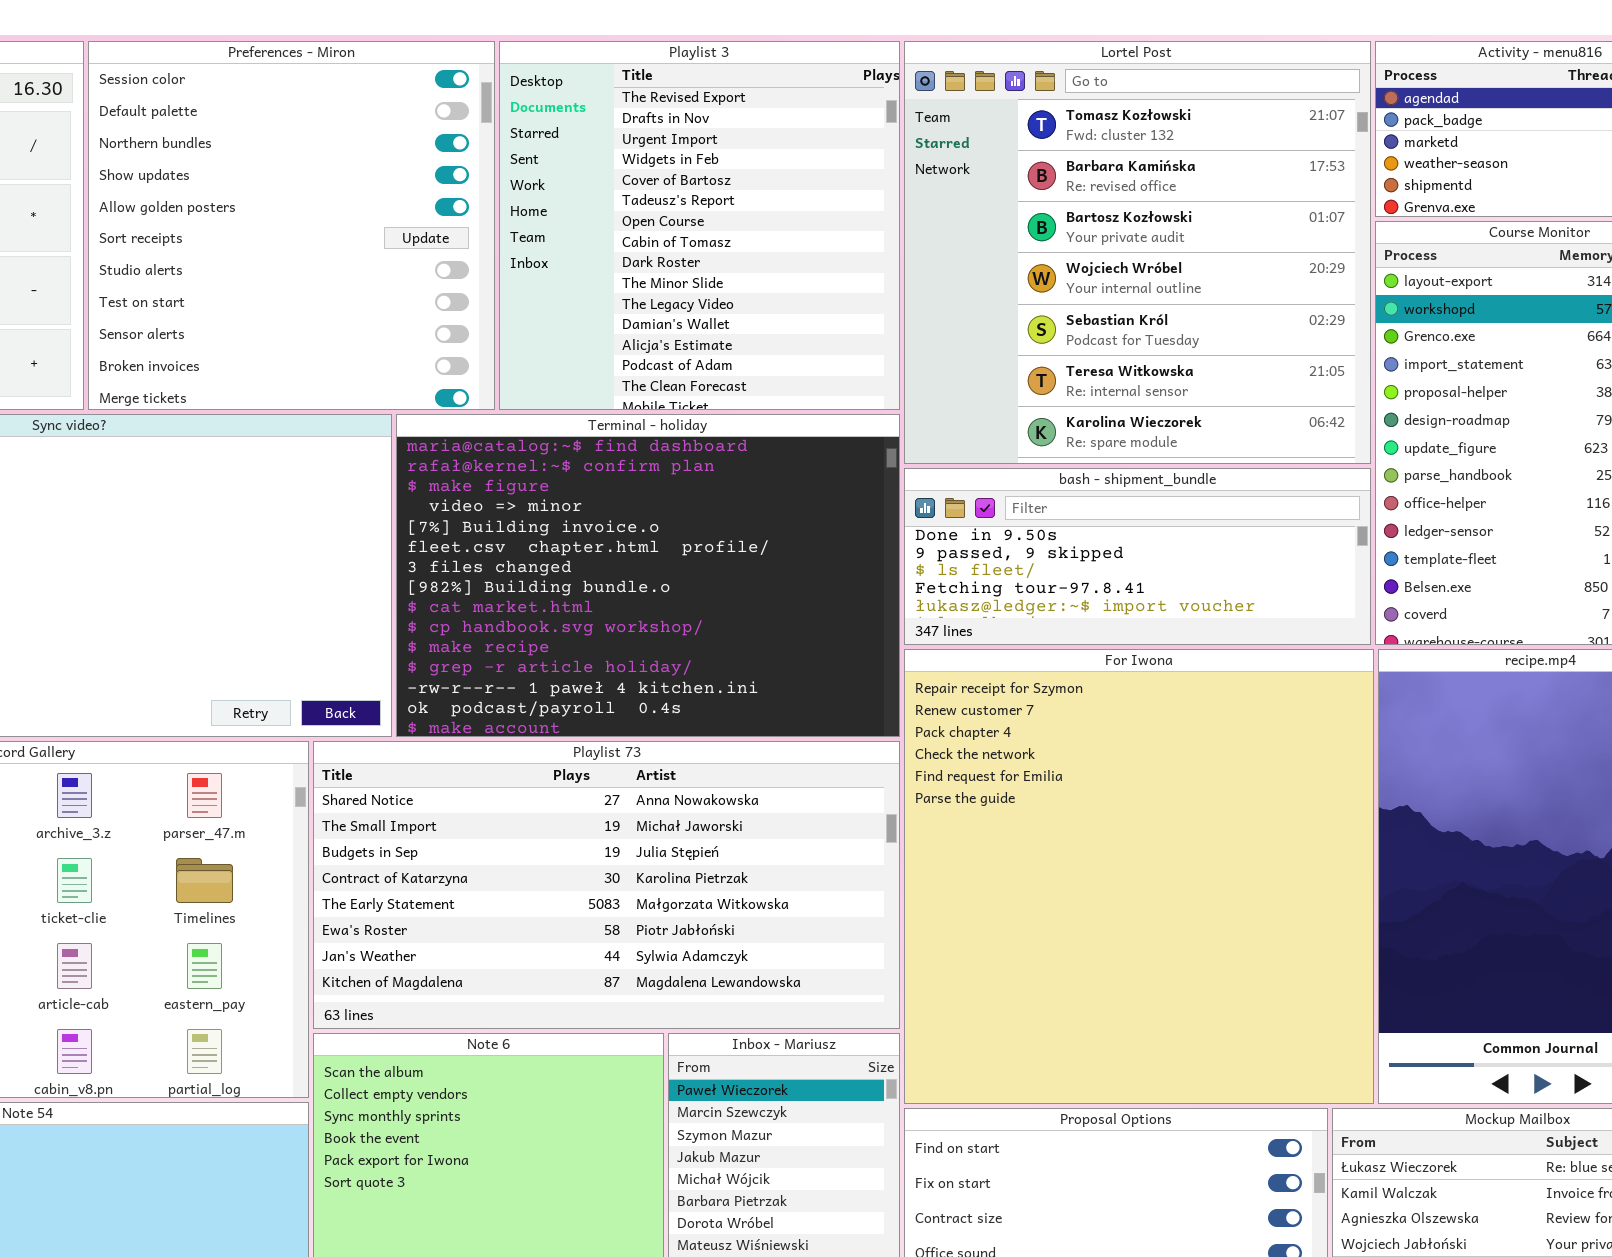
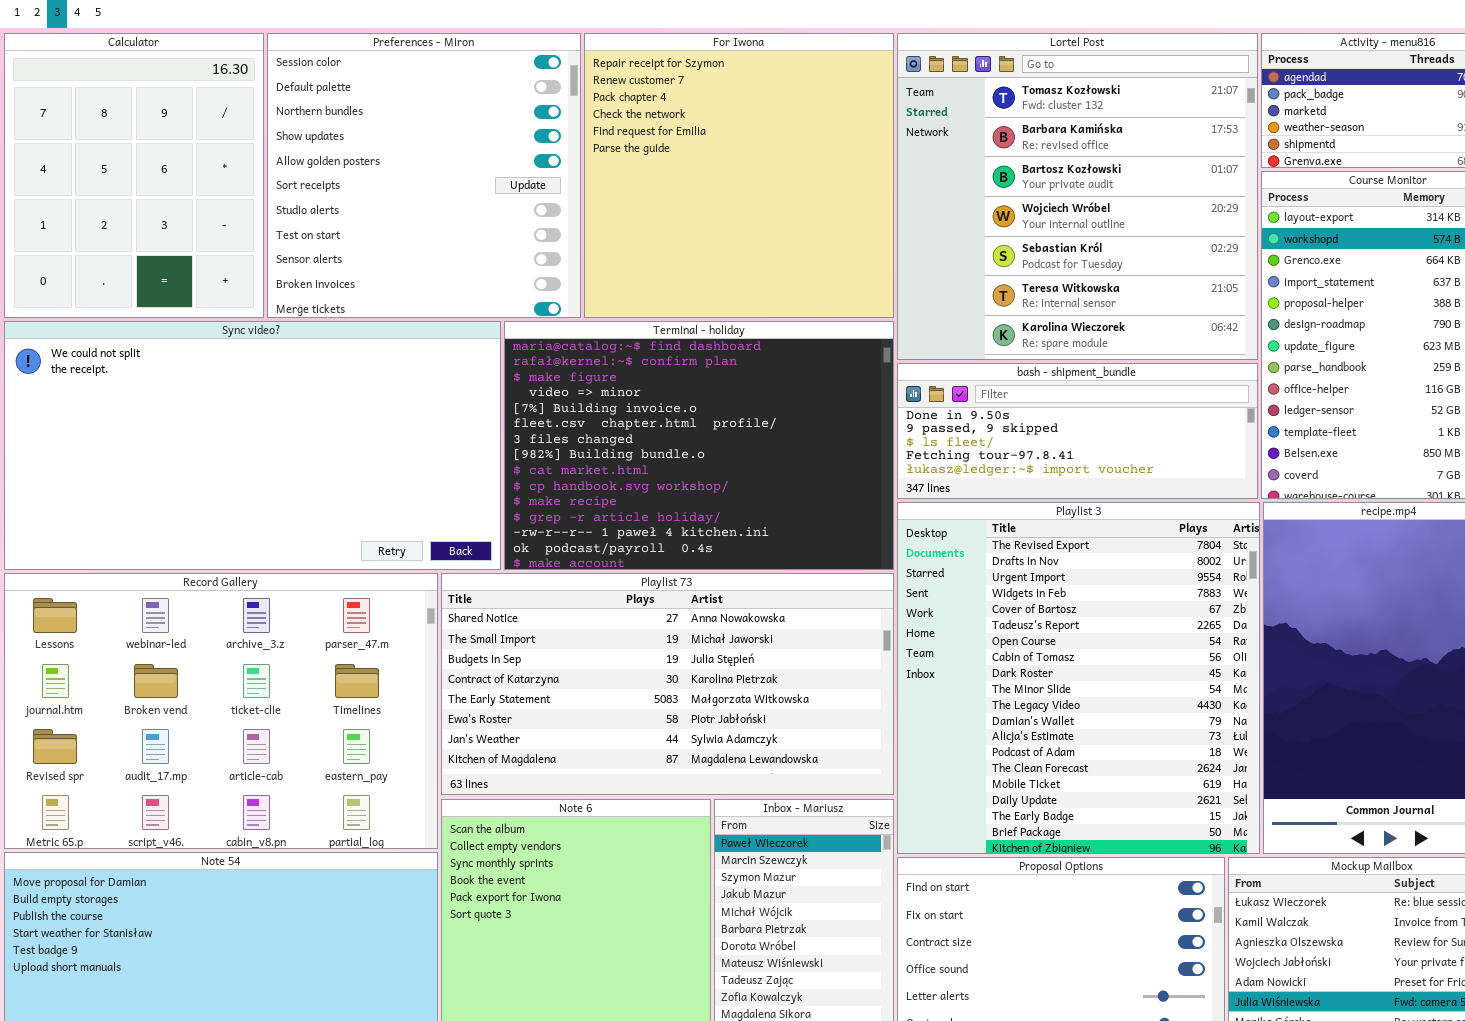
Playlist 3: [499,41,900,410] -> [897,502,1260,854], moved, resized
For Iwona: [904,649,1374,1104] -> [584,33,894,318], moved, resized

